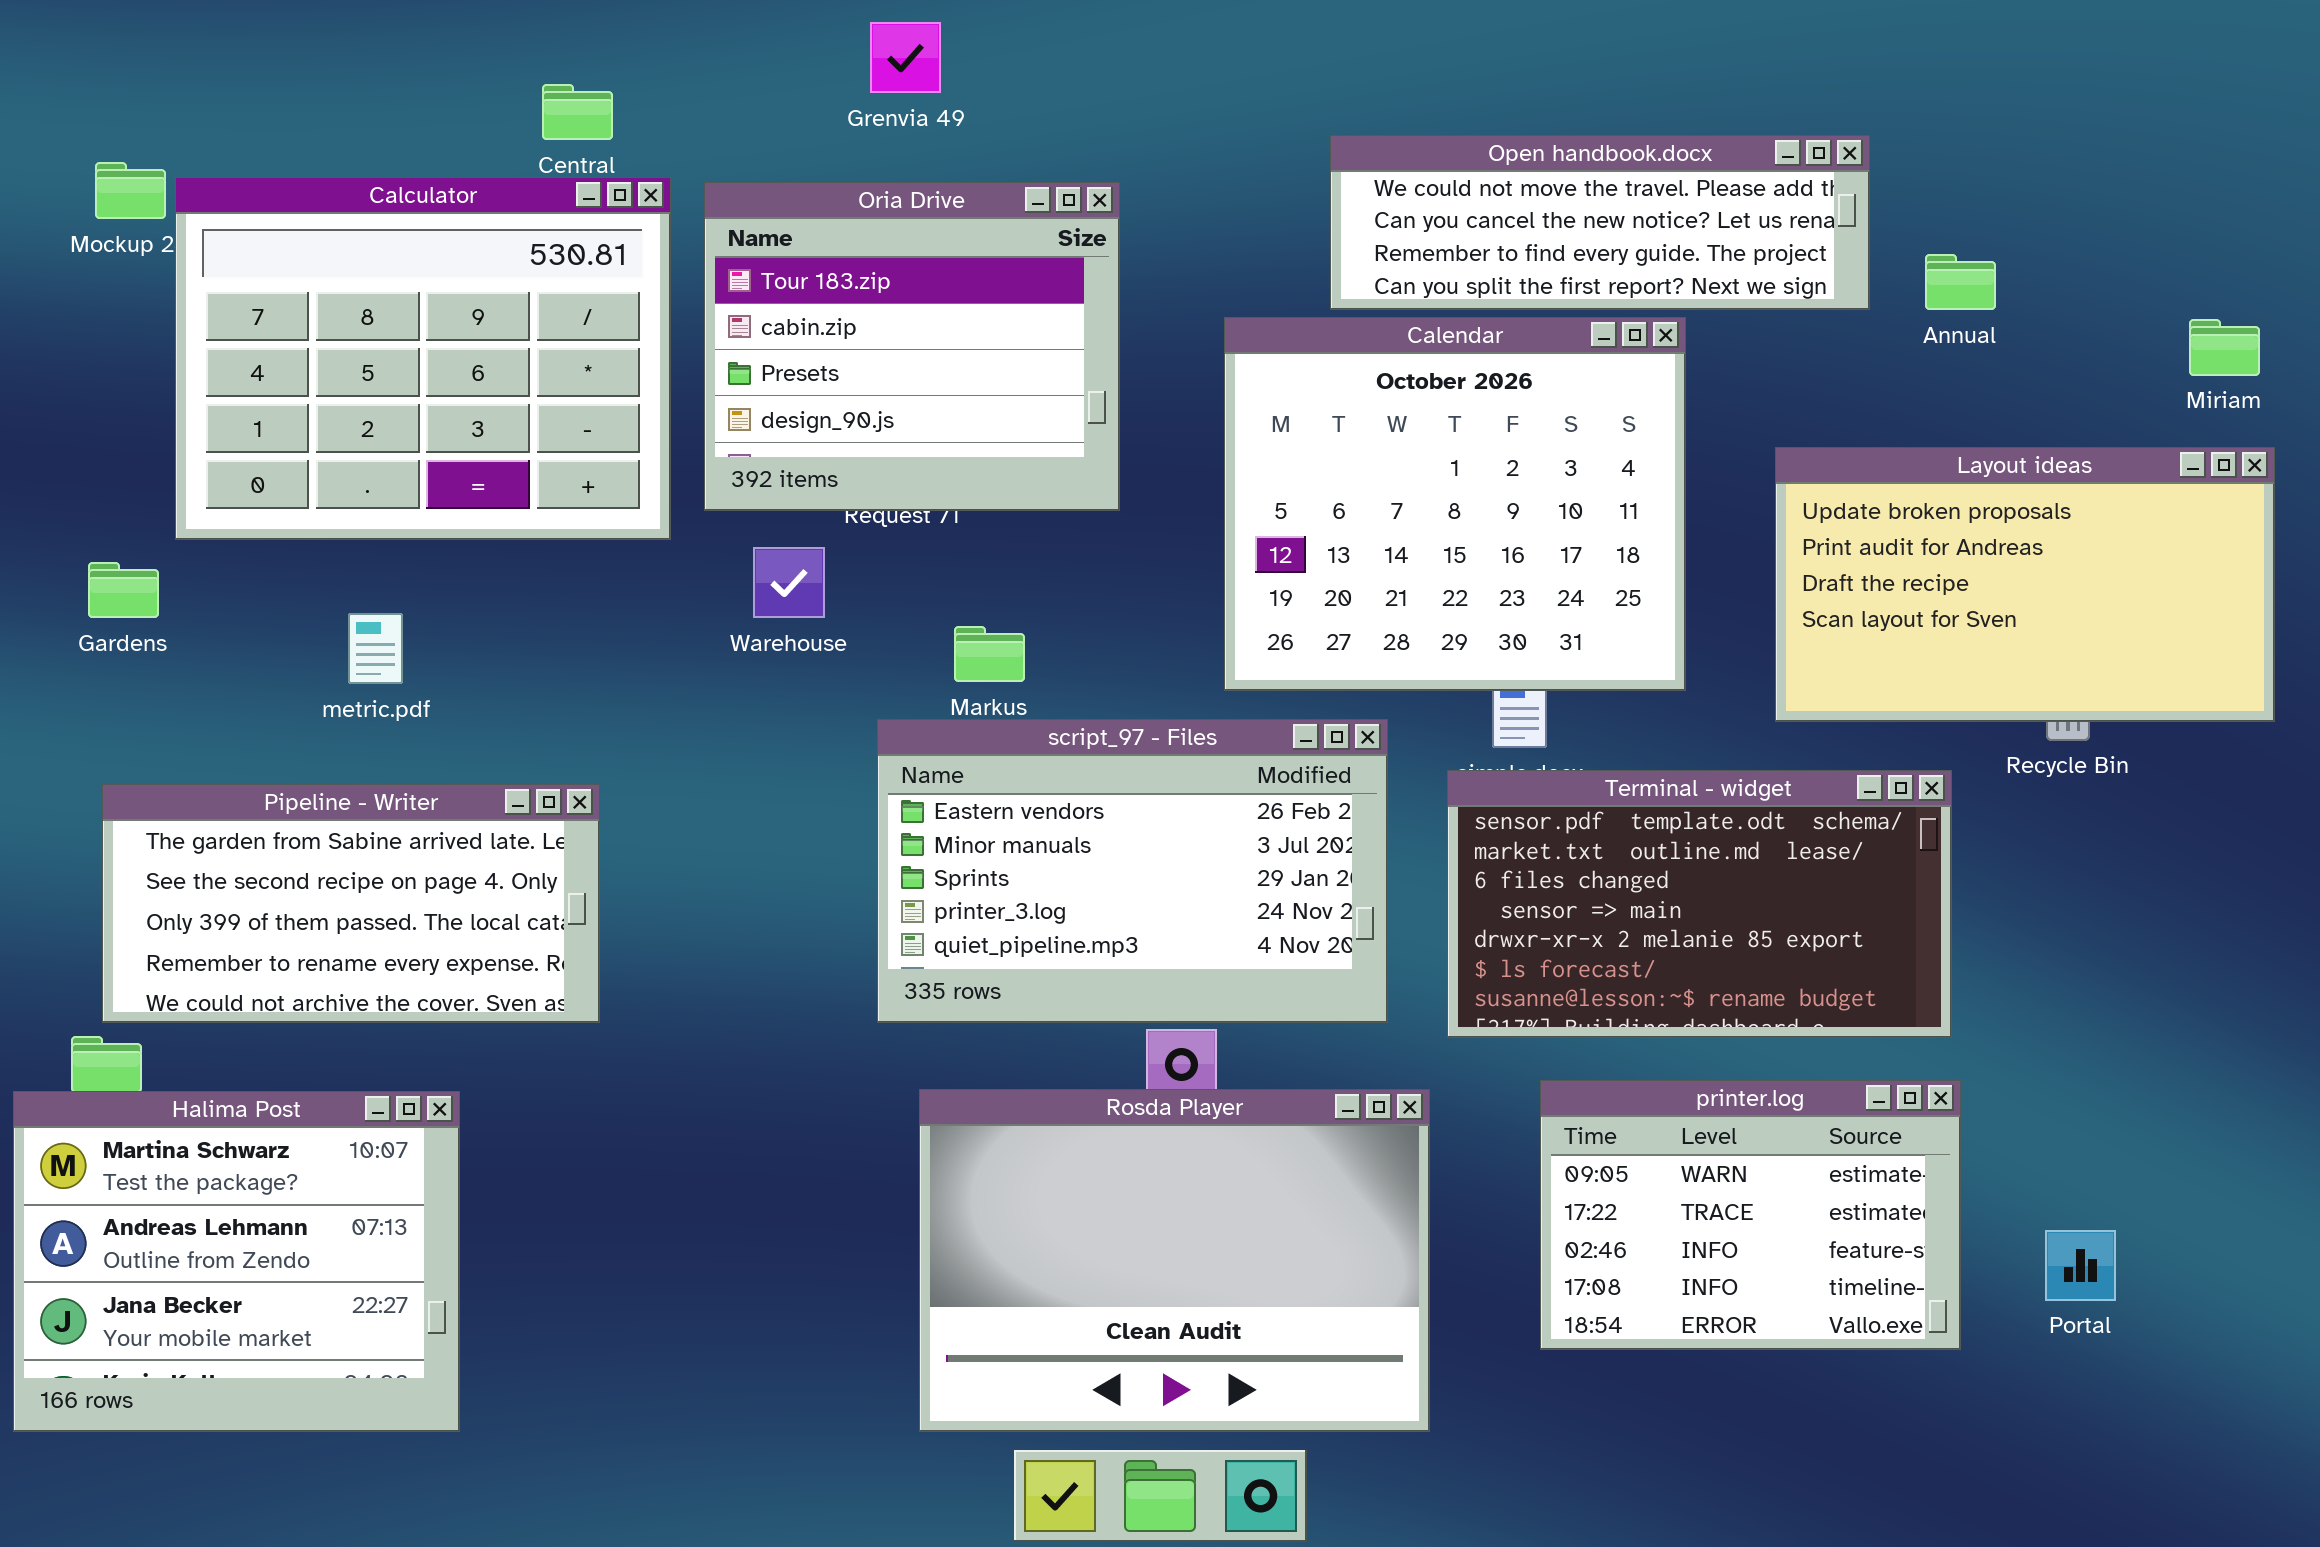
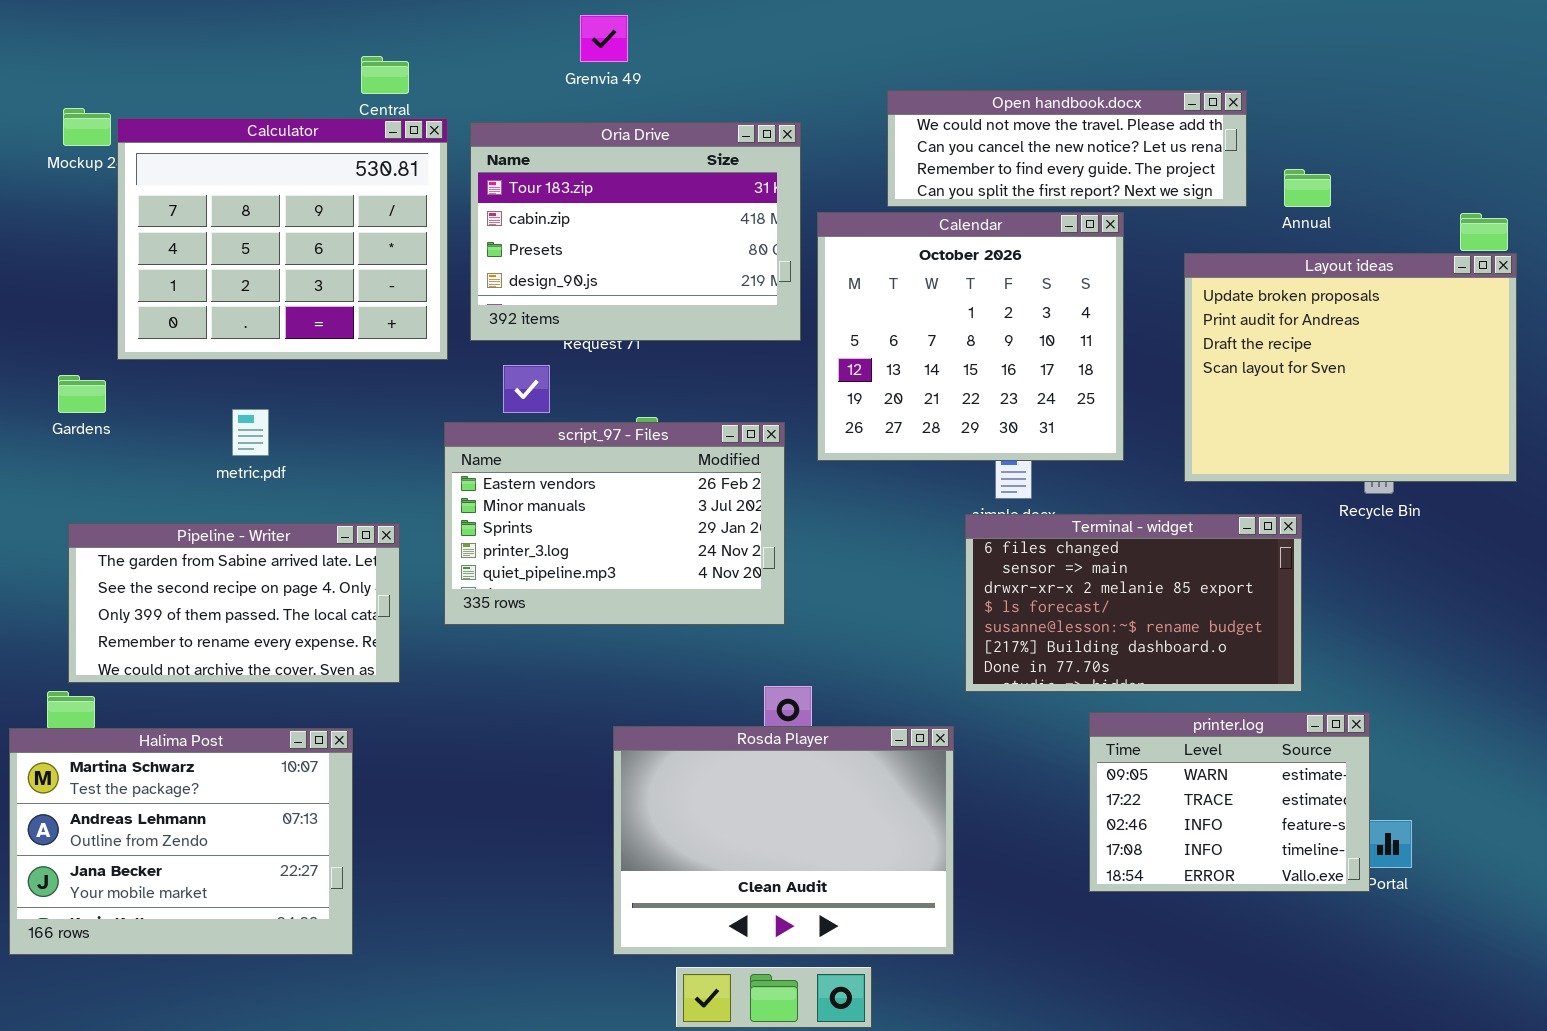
Oria Drive: [704,182,1120,511] -> [470,122,801,341], resized
Layout ideas: [1775,447,2275,722] -> [1184,253,1517,482], resized
script_97 - Files: [877,719,1388,1023] -> [444,422,785,625], moved
Terminal - widget: [1447,770,1952,1038] -> [965,514,1302,692], scrolled down 2 rows
printer.log: [1540,1080,1961,1350] -> [1089,712,1370,892], moved
Halima Post: [13,1091,460,1432] -> [9,728,353,955], resized

